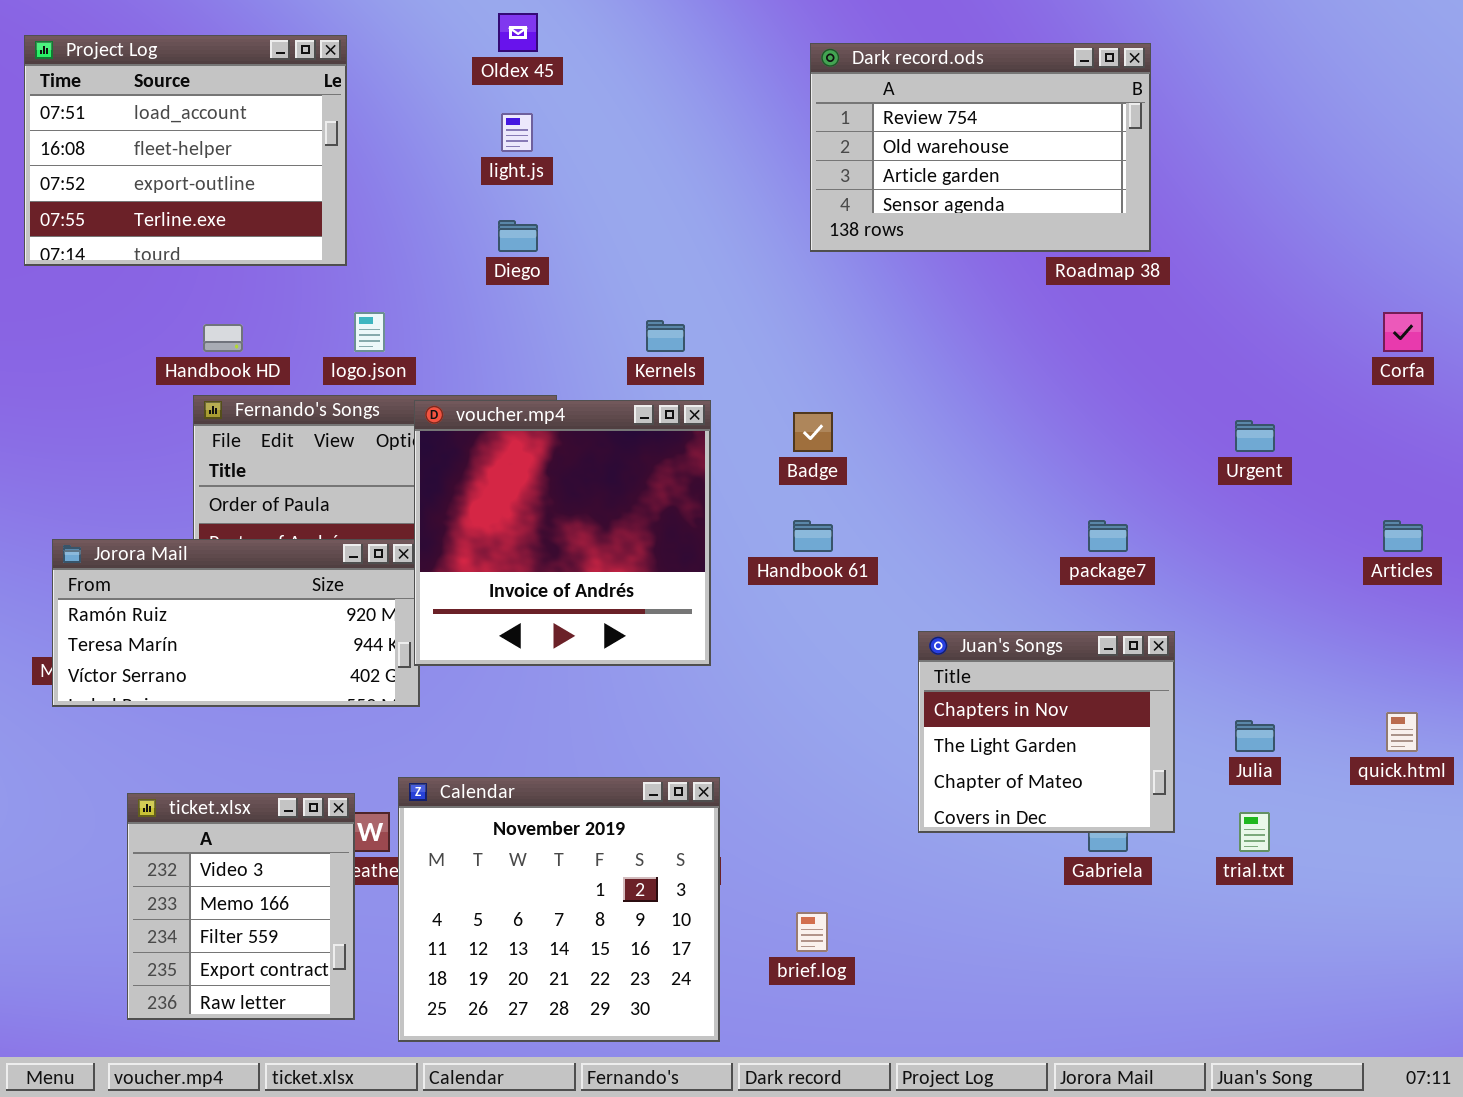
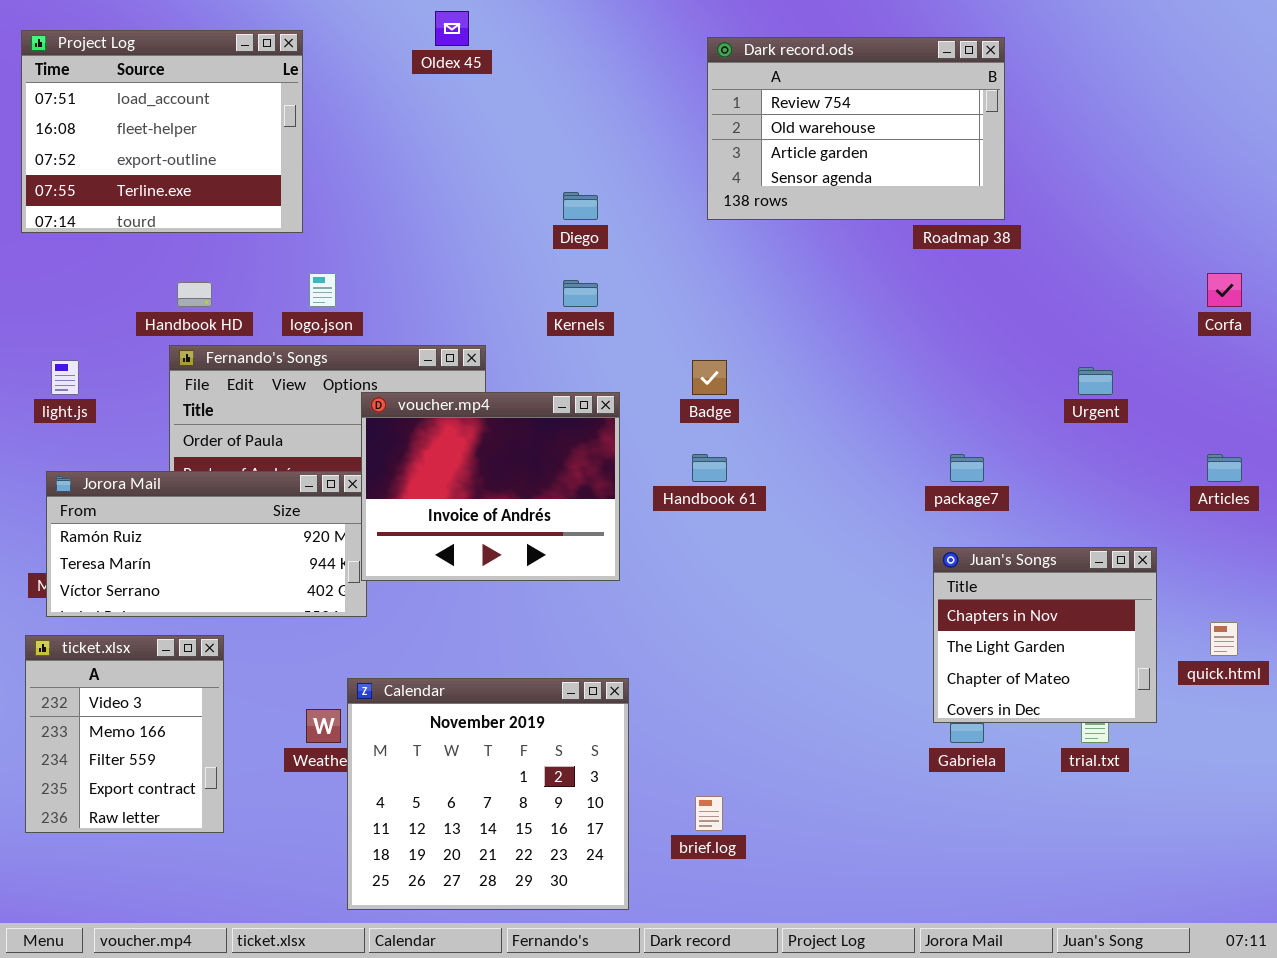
light.js: [501,113,533,152] -> [51,360,79,395], moved
Diego: [498,220,538,252] -> [563,192,598,220], moved
voucher.mp4: [414,400,711,666] -> [361,392,620,581], resized
Juan's Songs: [918,631,1175,833] -> [933,547,1157,723], moved
ticket.xlsx: [127,793,355,1020] -> [25,635,224,833], moved

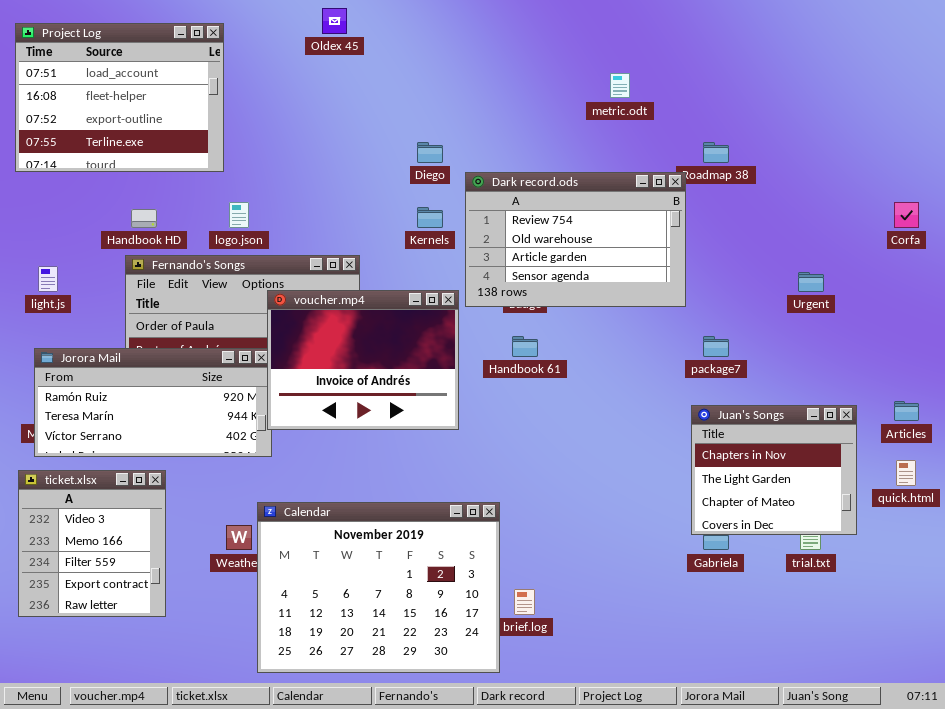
Dark record.ods: [707,37,1005,220] -> [465,172,686,307], moved
Articles: [1207,454,1242,482] -> [894,401,919,421], moved
Calendar: [347,678,629,910] -> [257,502,500,673], resized

